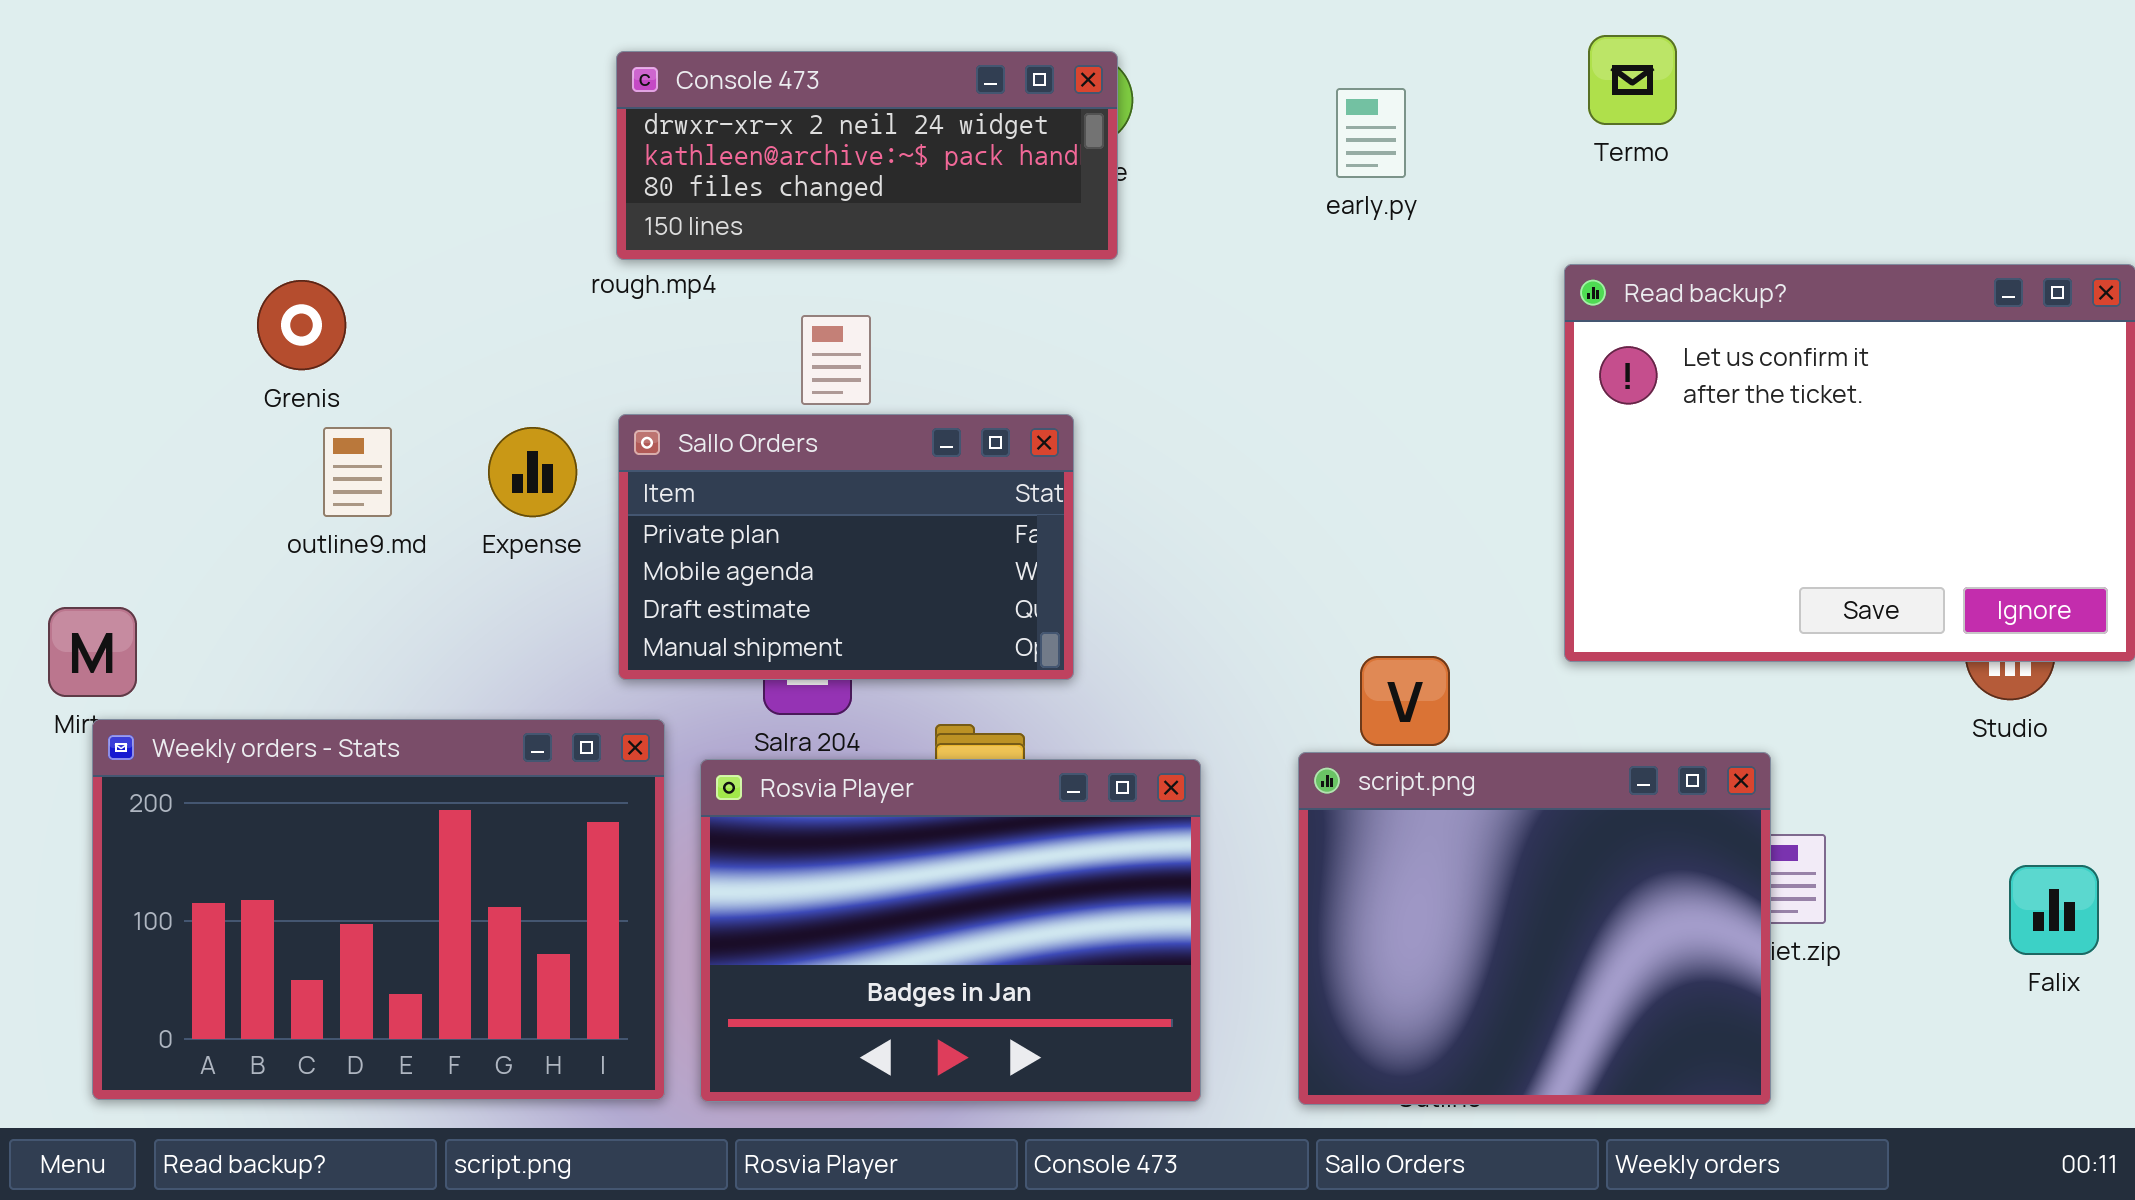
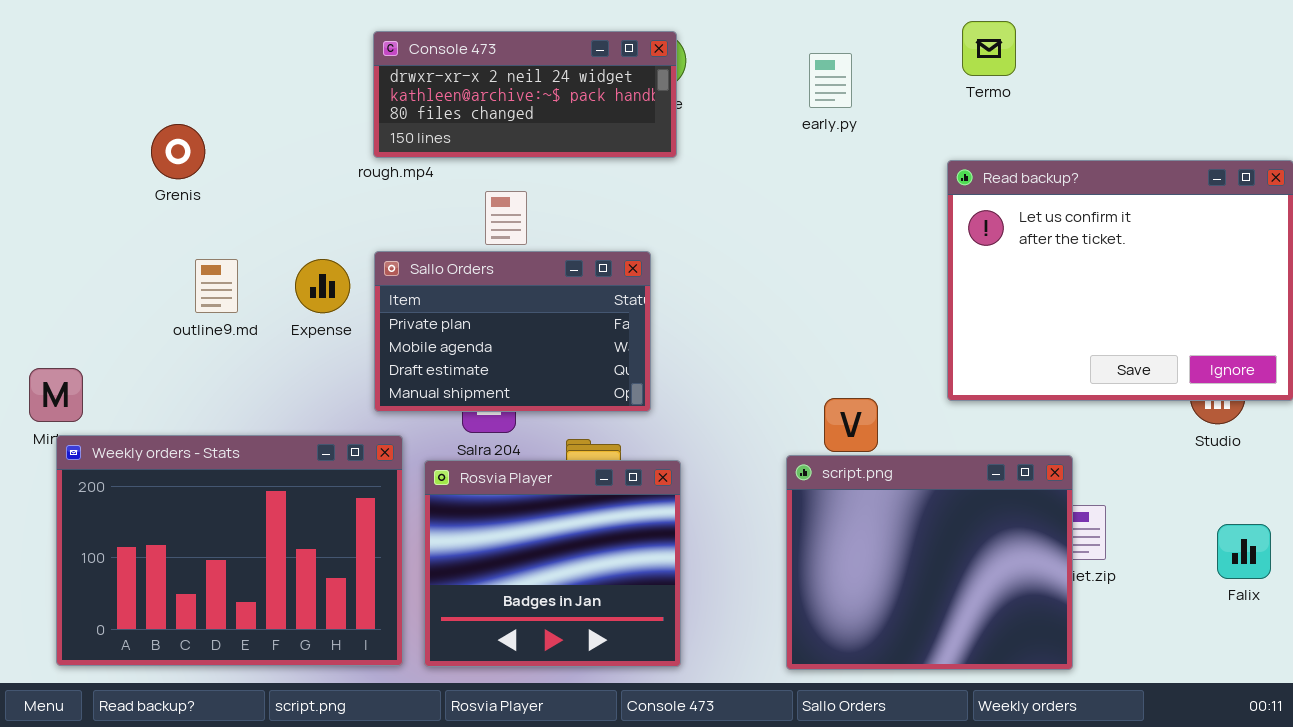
Grenis: [257,280,346,370] -> [151,124,205,179], moved
Rosvia Player: [700,759,1201,1102] -> [424,460,681,667], resized

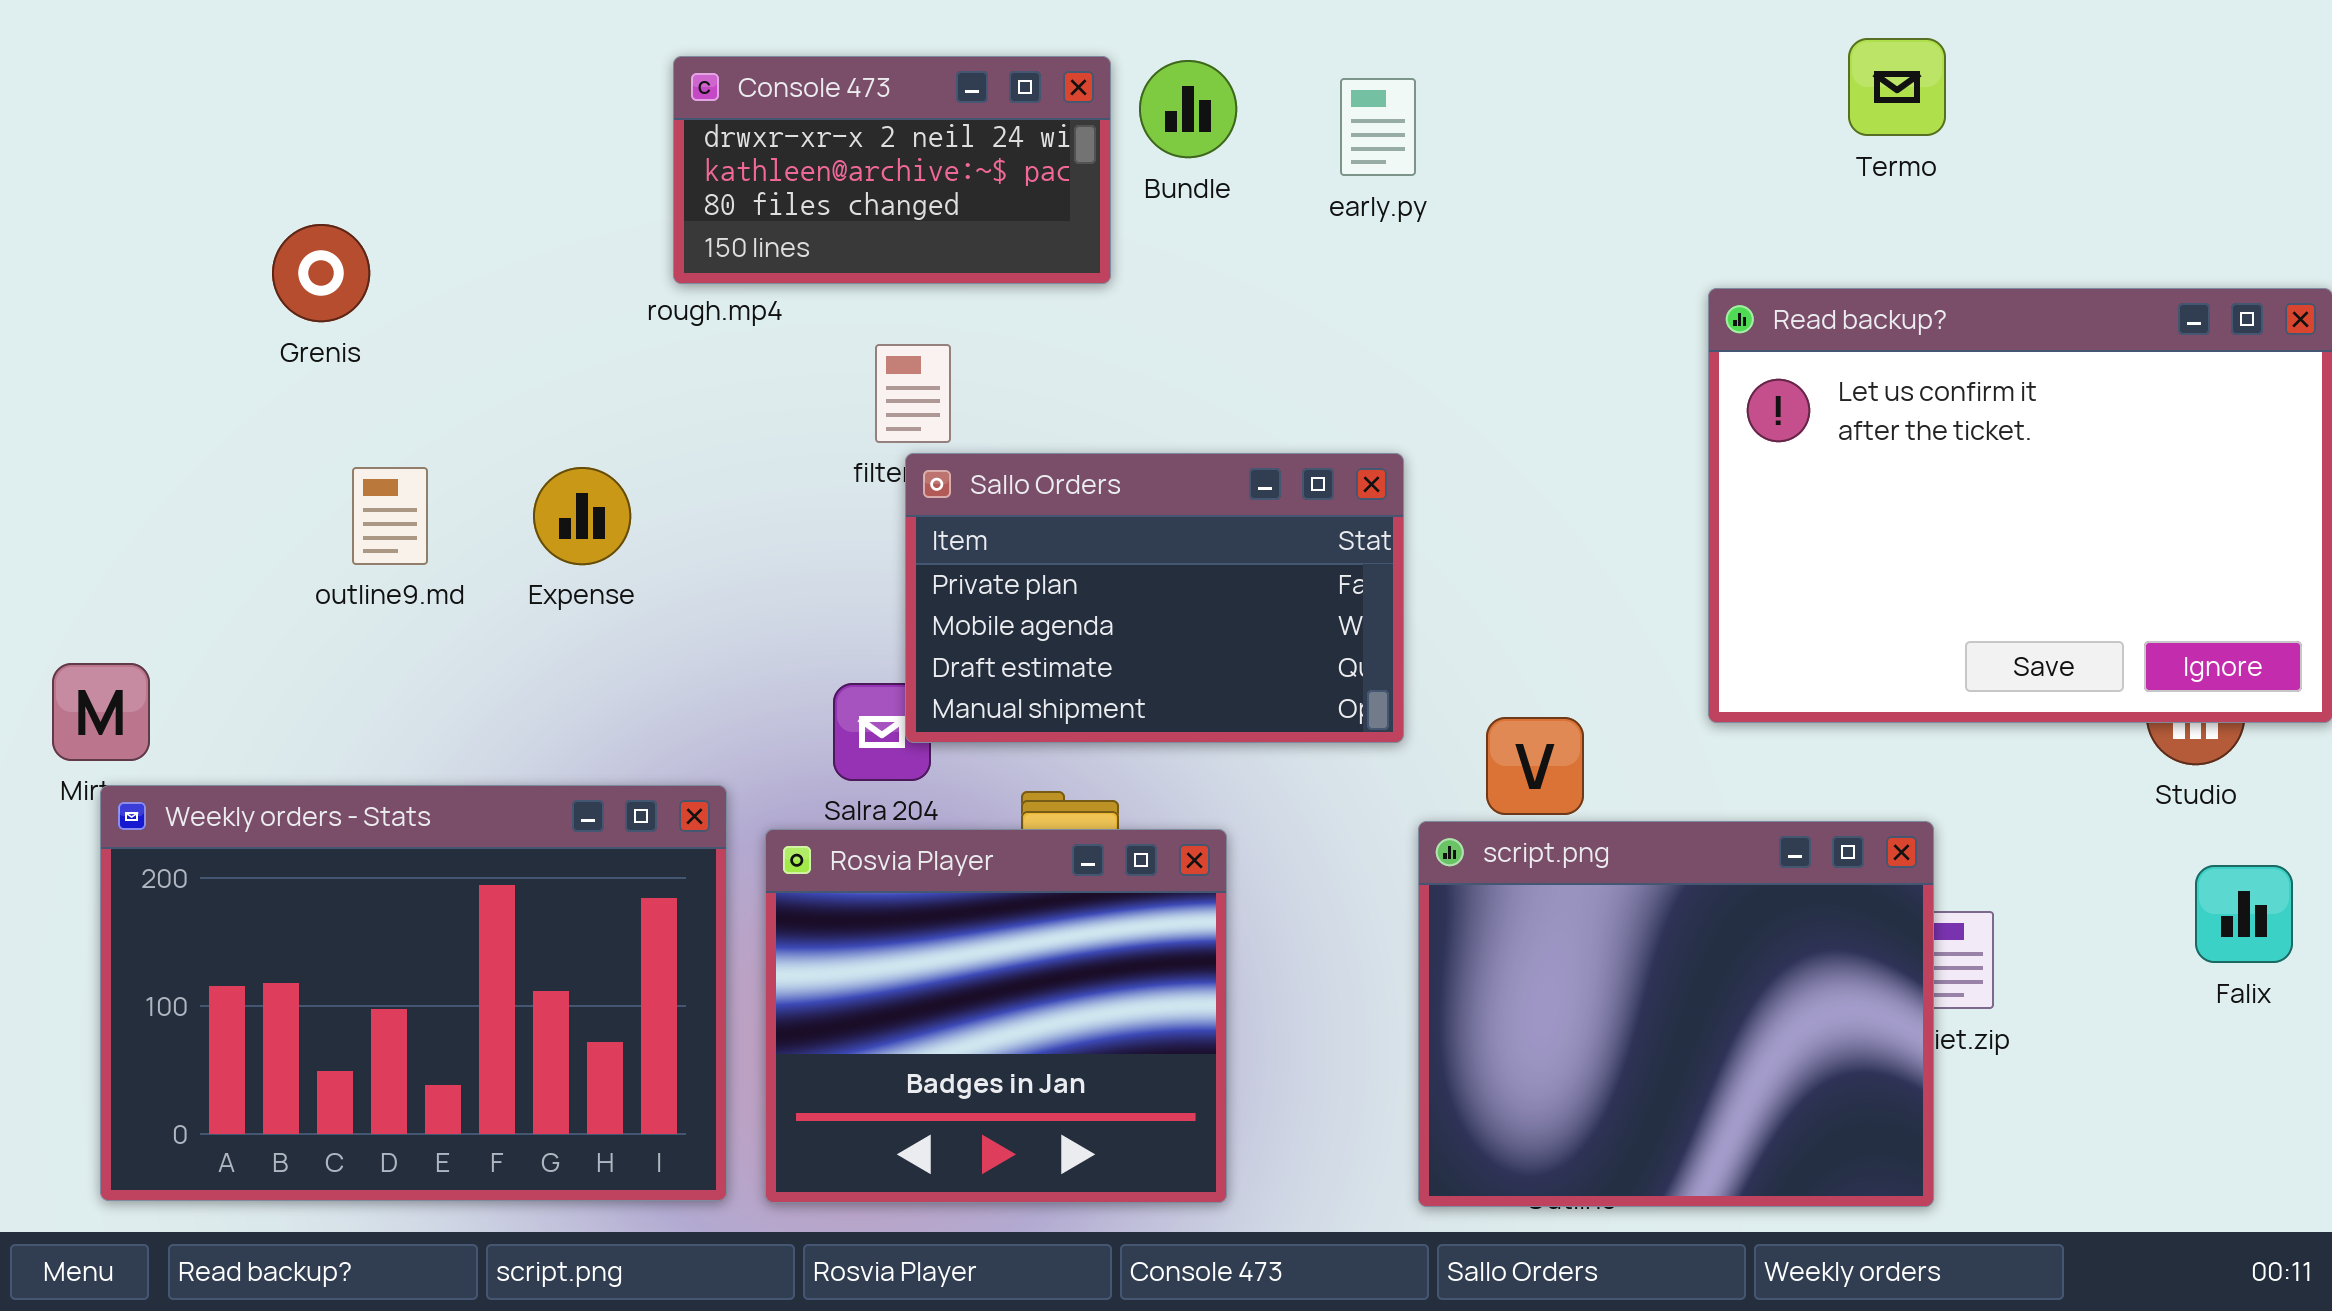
Termo: [962,21,1016,76] -> [1848,38,1946,136], moved
Console 473: [373,31,677,158] -> [673,56,1111,284], resized
early.py: [809,53,852,108] -> [1340,78,1416,176], moved
Sallo Orders: [374,251,651,412] -> [905,453,1404,743], moved
Falix: [1217,524,1271,579] -> [2195,865,2293,963], moved

